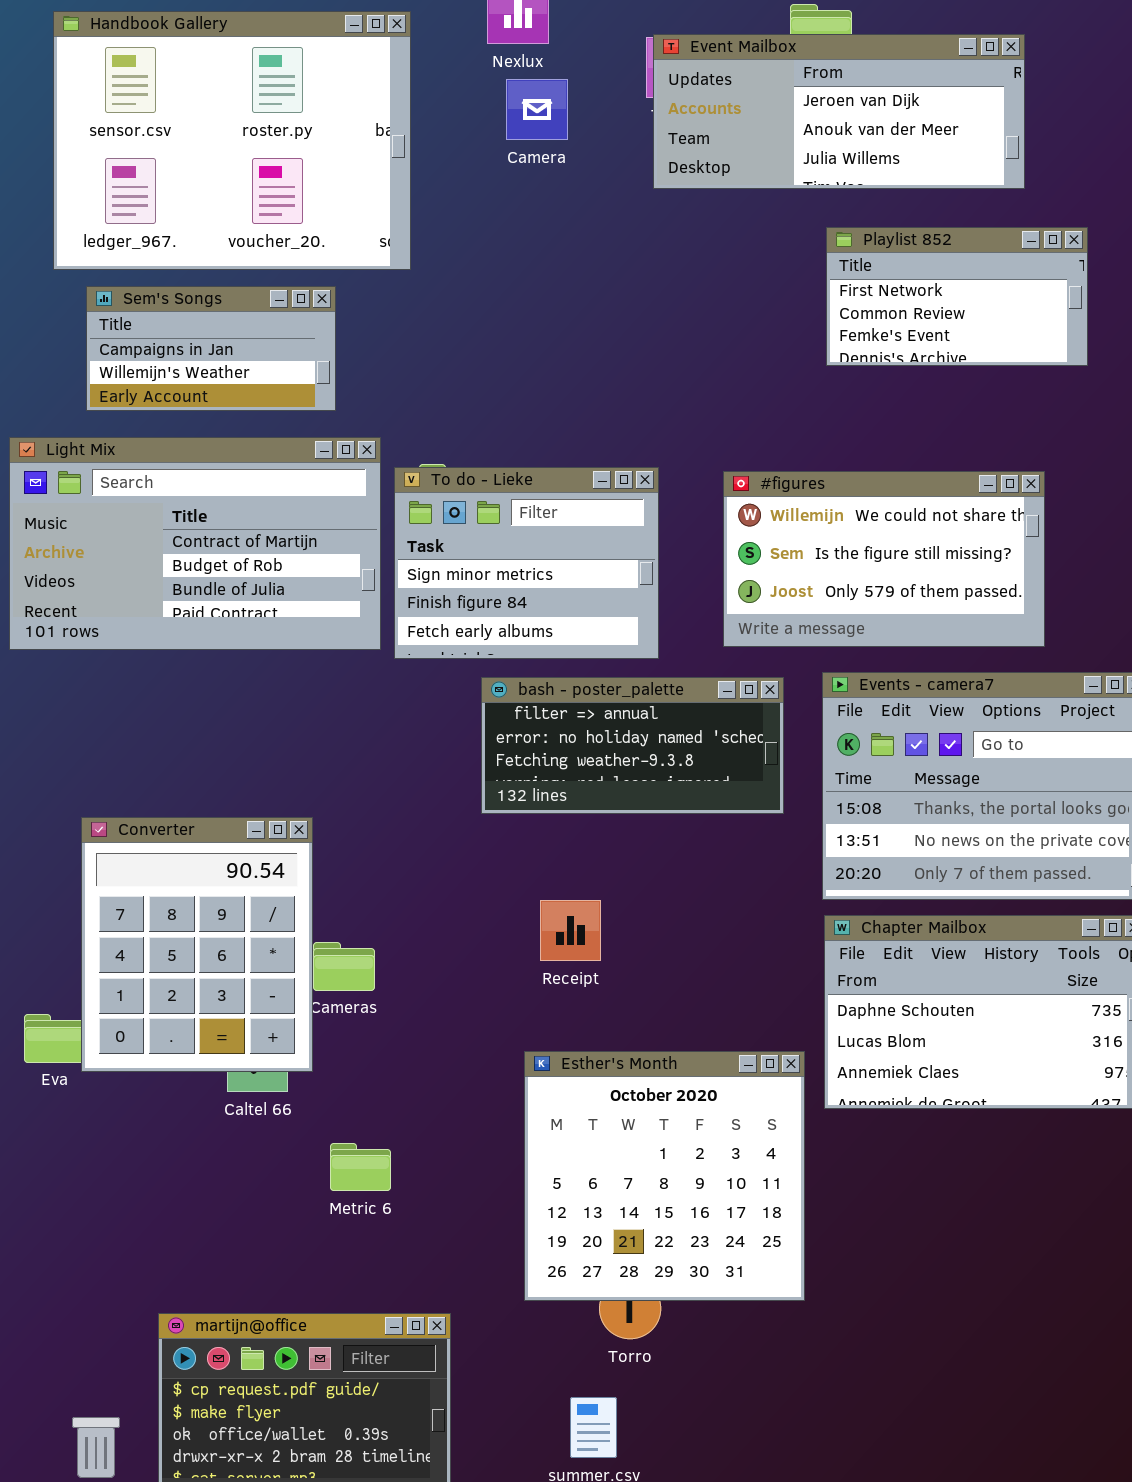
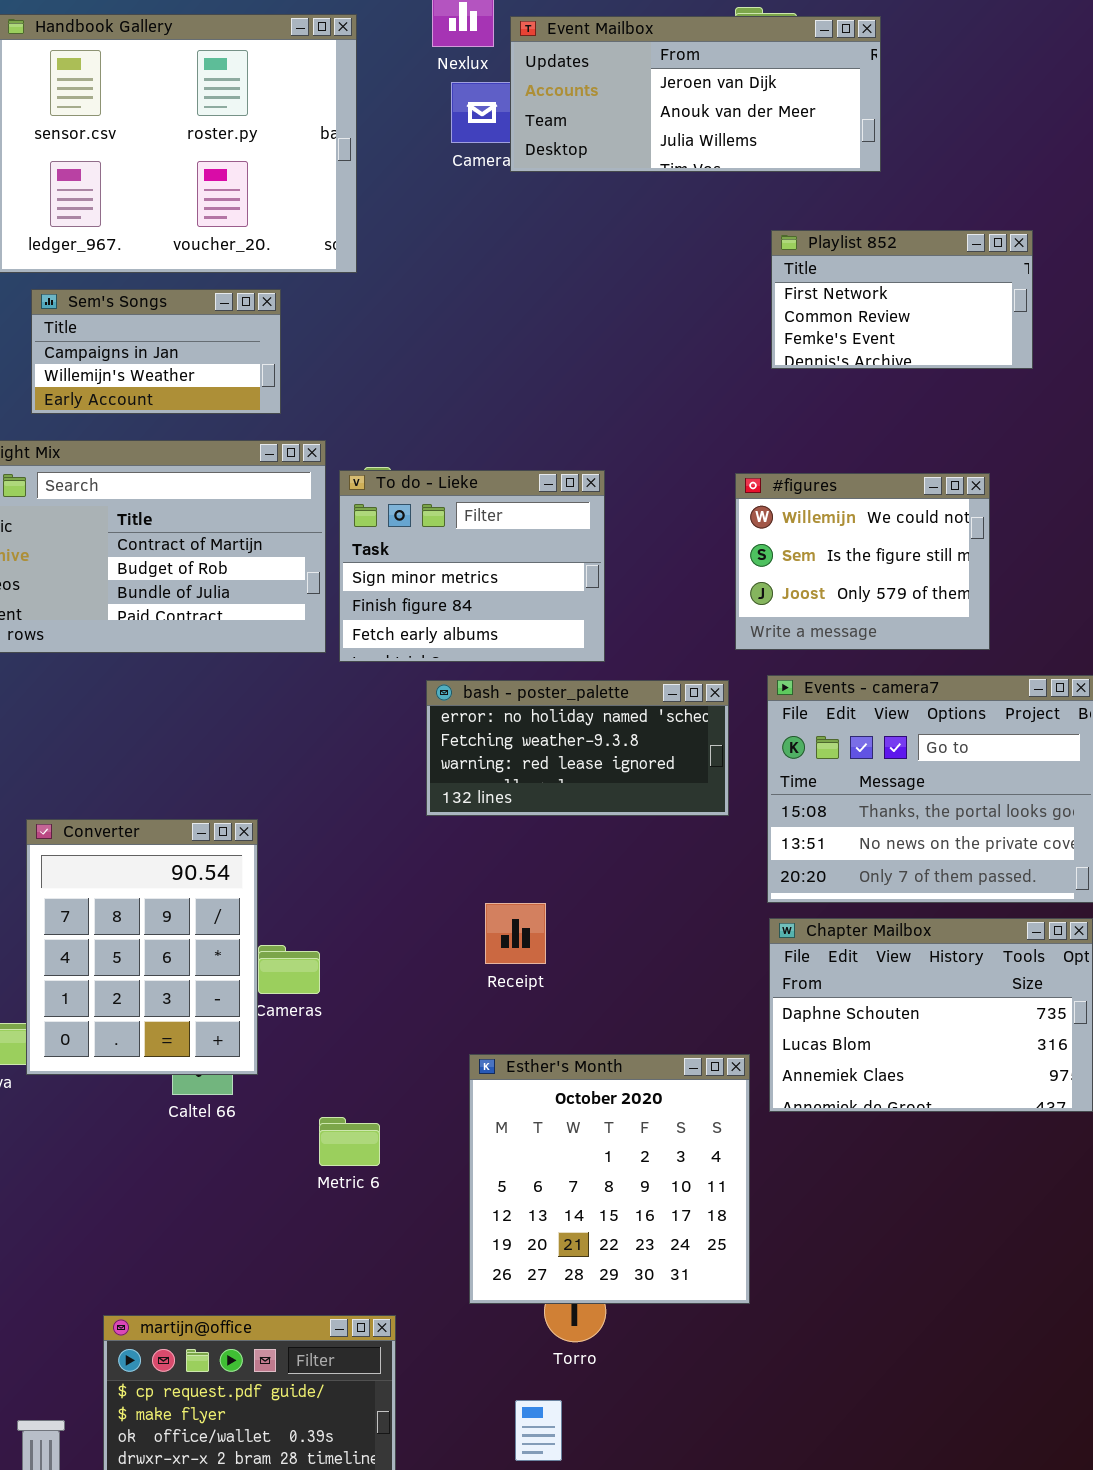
Event Mailbox: [653,34,1025,189] -> [510,16,881,172], moved
#figures: [723,471,1045,647] -> [735,473,990,650], resized
bash - poster_palette: [481,677,784,814] -> [426,680,729,816], scrolled down 1 row
Metric 6: [330,1143,391,1191] -> [319,1117,380,1166], moved

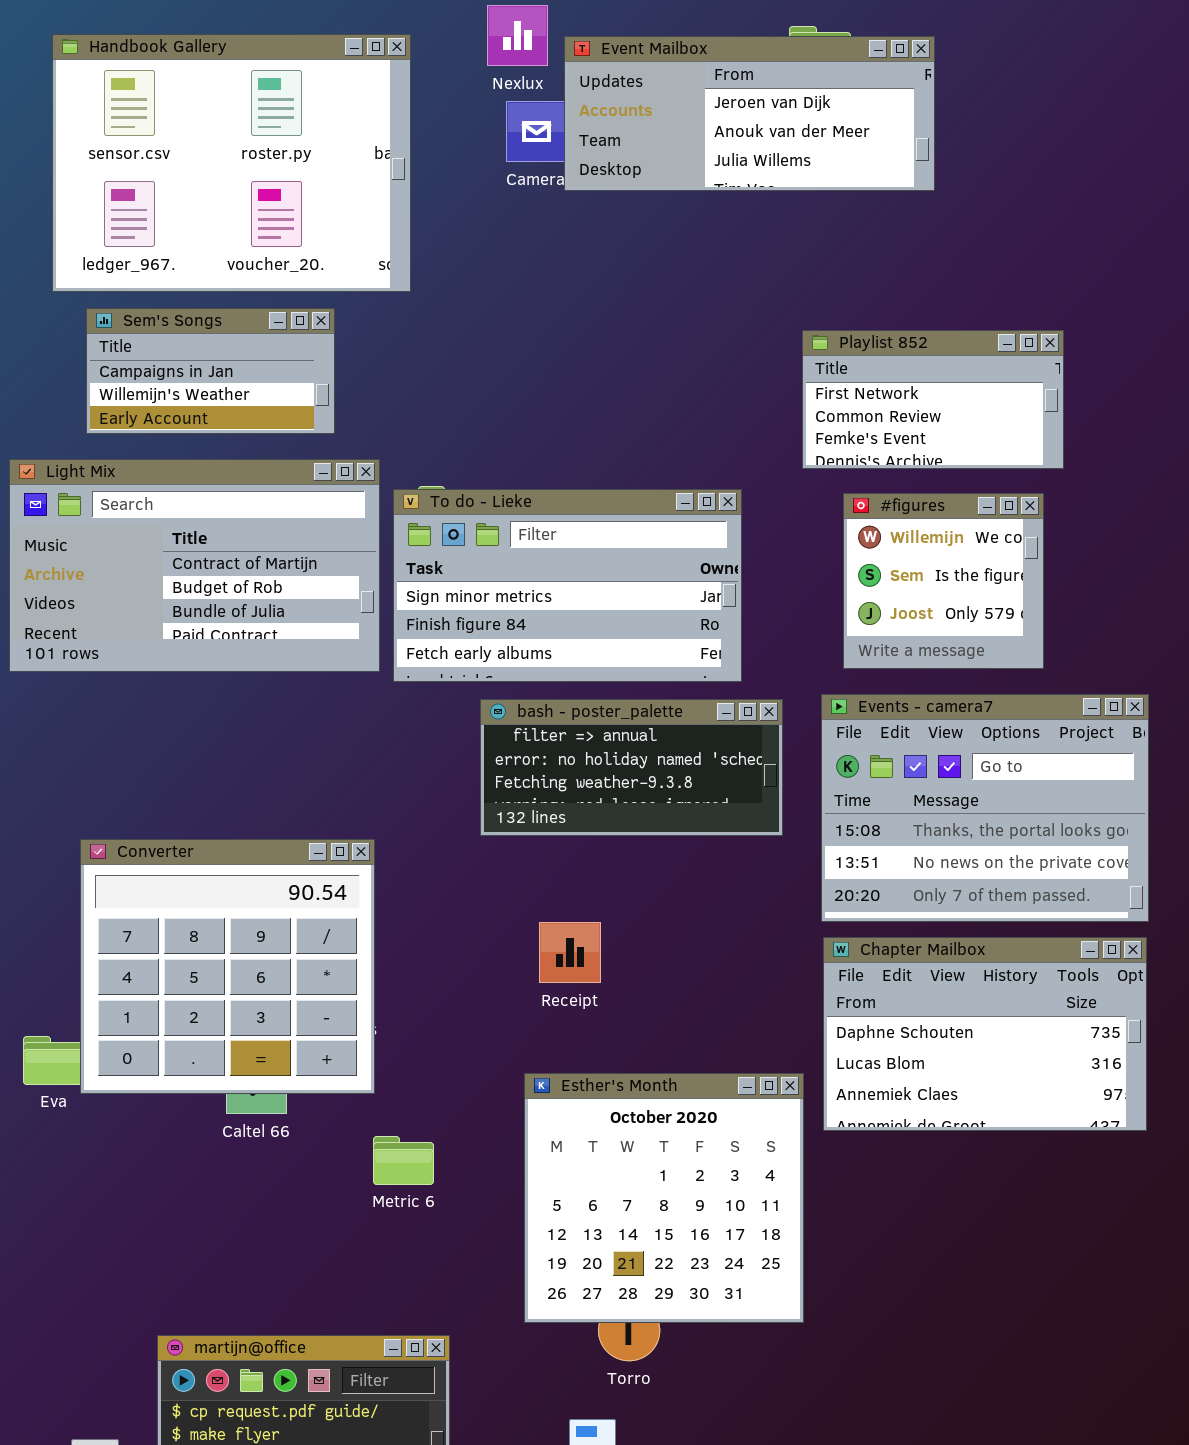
Playlist 852: [771,230,1033,369] -> [802,330,1064,469], moved
To do - Lieke: [339,470,605,662] -> [393,489,742,682], resized
#figures: [735,473,990,650] -> [843,493,1044,669], resized
bash - poster_palette: [426,680,729,816] -> [480,699,783,836], scrolled up 1 row
Converter: [26,819,258,1075] -> [80,839,375,1094], resized

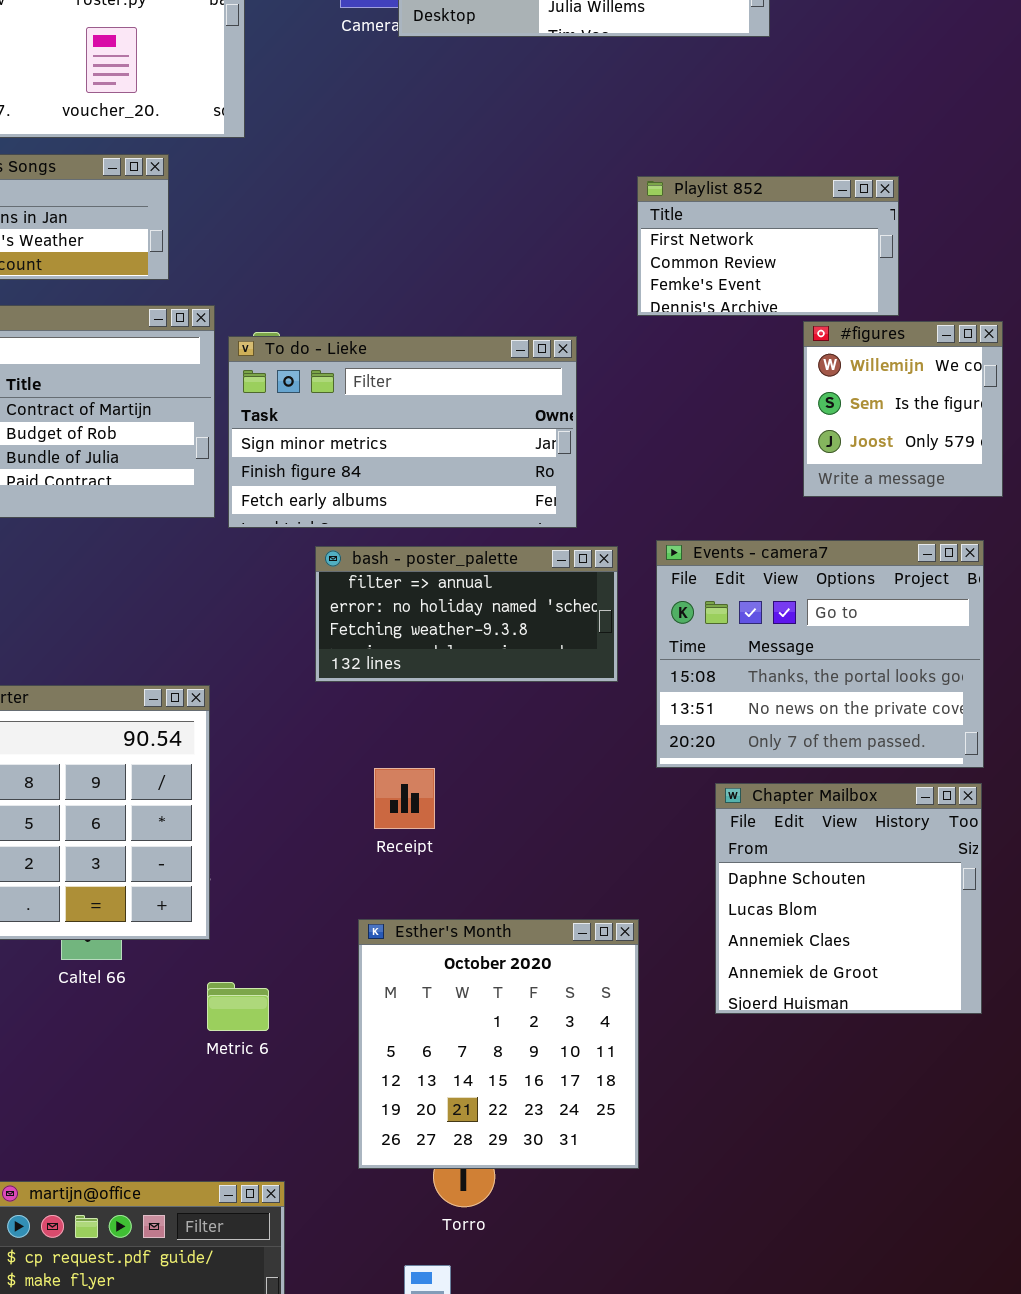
#figures: [843,493,1044,669] -> [803,321,1003,497], moved
Chapter Mailbox: [823,937,1147,1131] -> [715,783,982,1014], resized

